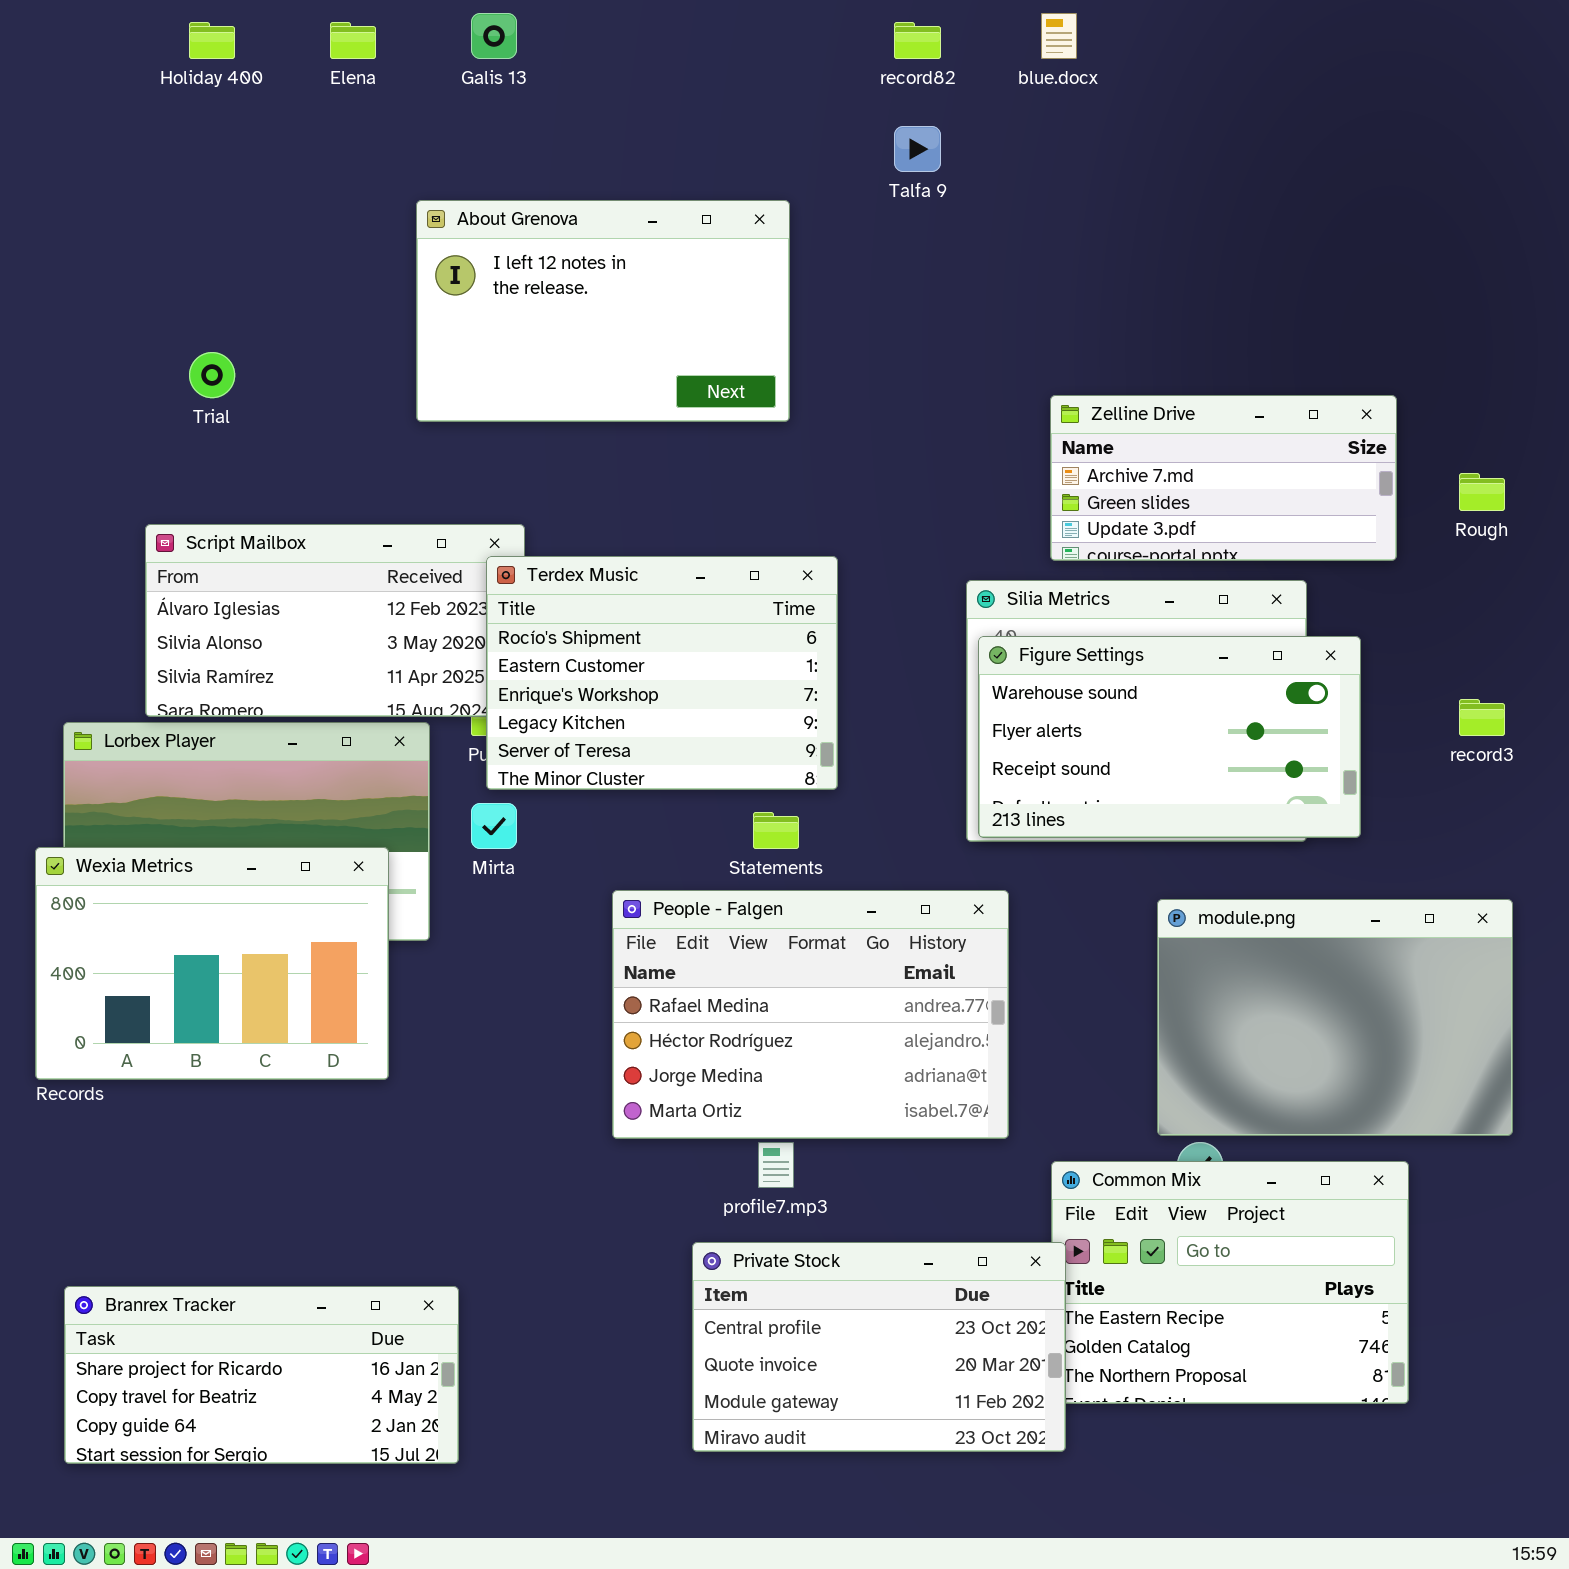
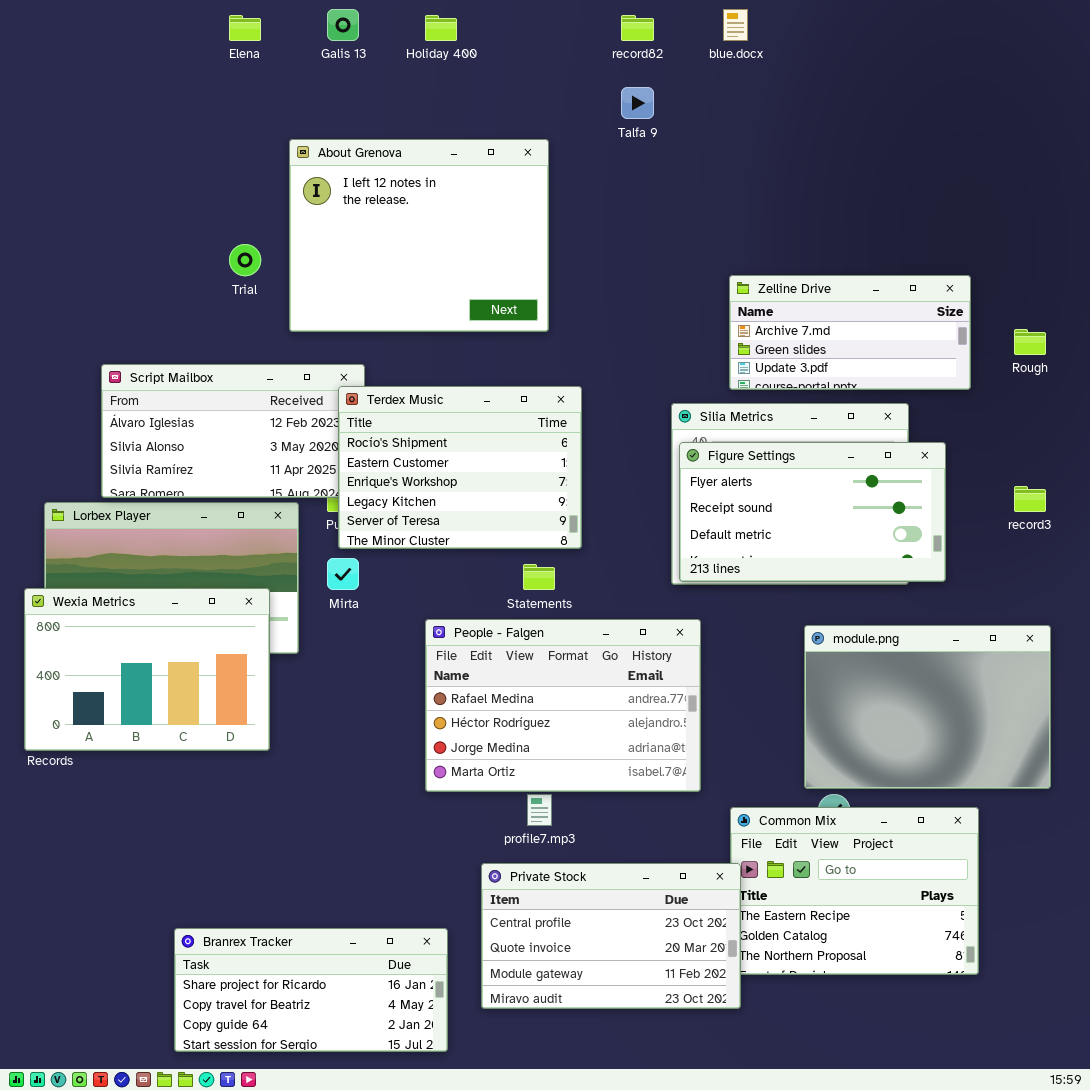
Holiday 400: [189,22,235,59] -> [425,15,457,41], moved
About Grenova: [416,200,790,422] -> [289,139,549,332], resized
Trial: [189,352,235,398] -> [229,244,261,276], moved
Figure Settings: [978,636,1361,838] -> [679,442,946,582], scrolled down 1 row
Branrex Tracker: [64,1286,459,1464] -> [174,928,448,1052], moved

